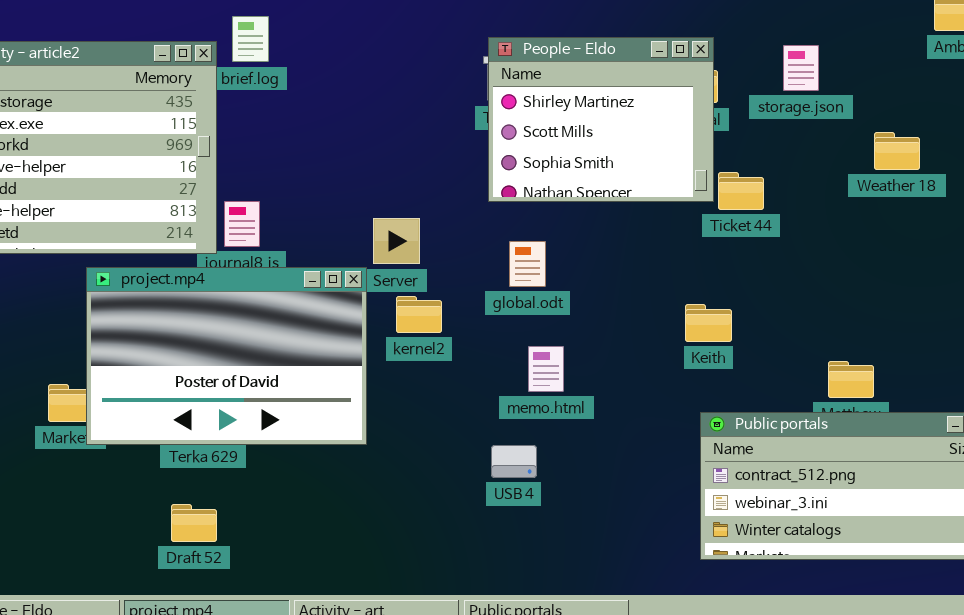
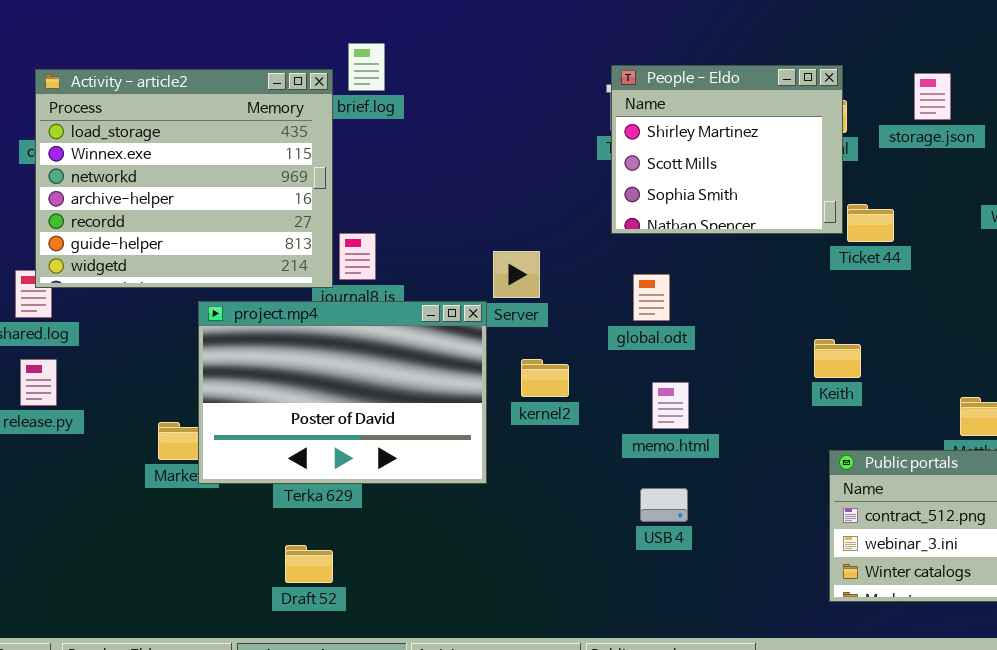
kernel2: [396,296,442,333] -> [521,359,569,397], moved
USB 4: [491,445,537,478] -> [640,488,688,522], moved

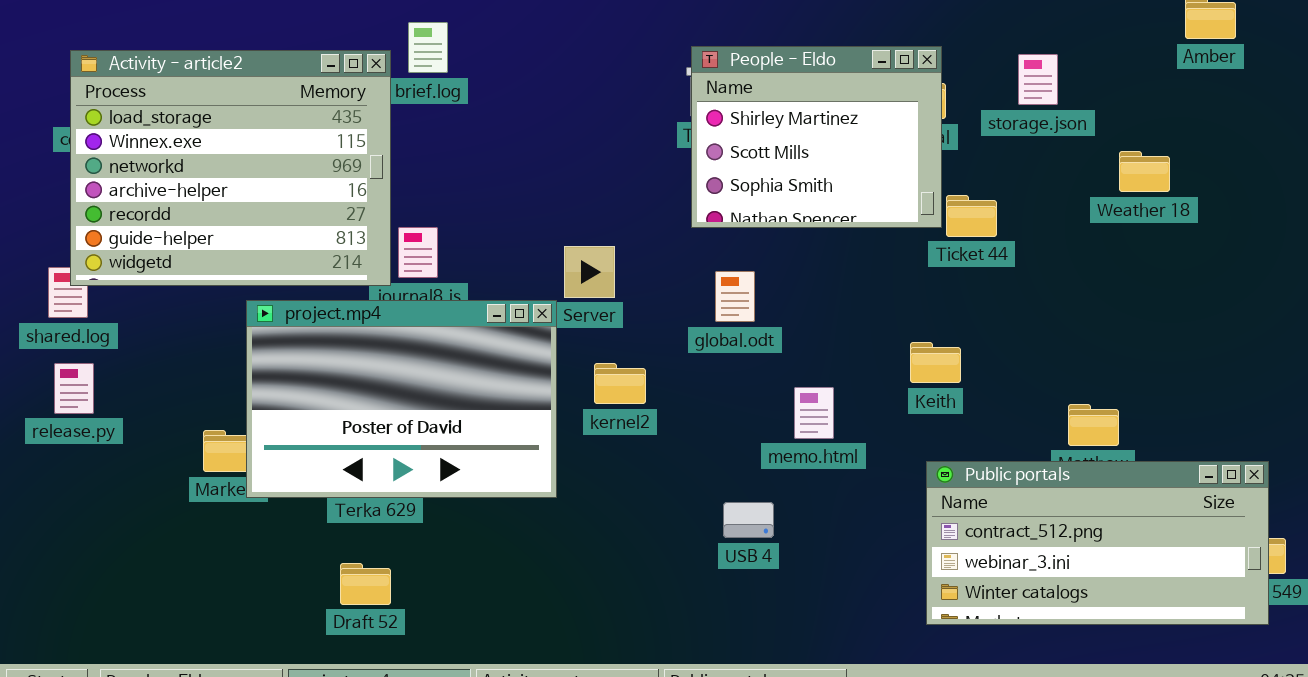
memo.html: [652,382,689,429] -> [794,387,834,439], moved

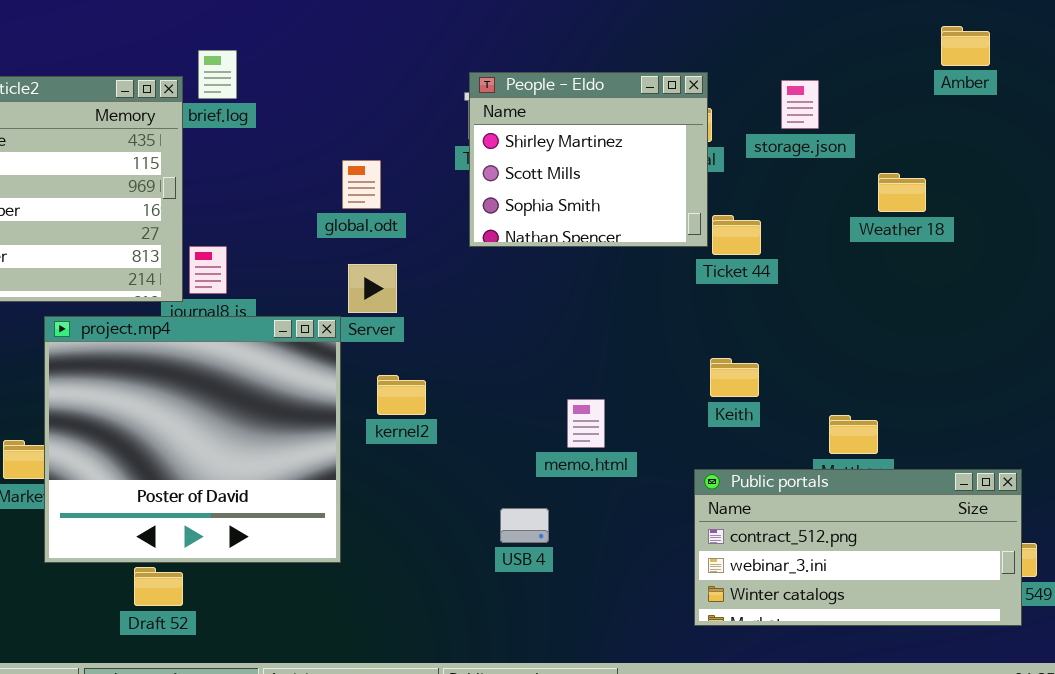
global.odt: [715,271,755,322] -> [342,160,381,209], moved
project.mp4: [246,300,557,498] -> [44,316,341,563], resized
Keith: [910,342,961,383] -> [710,358,759,397], moved

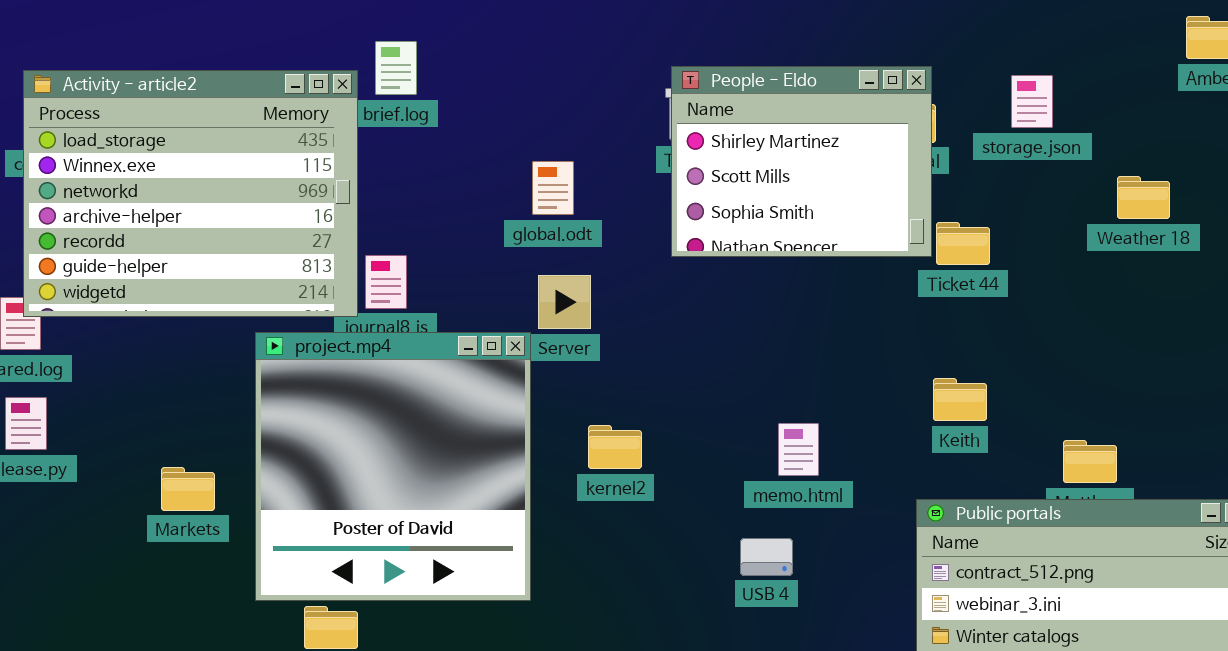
project.mp4: [44,316,341,563] -> [255,332,531,601], resized
kernel2: [377,375,426,415] -> [588,425,642,469], moved
USB 4: [500,508,549,543] -> [740,538,793,576], moved

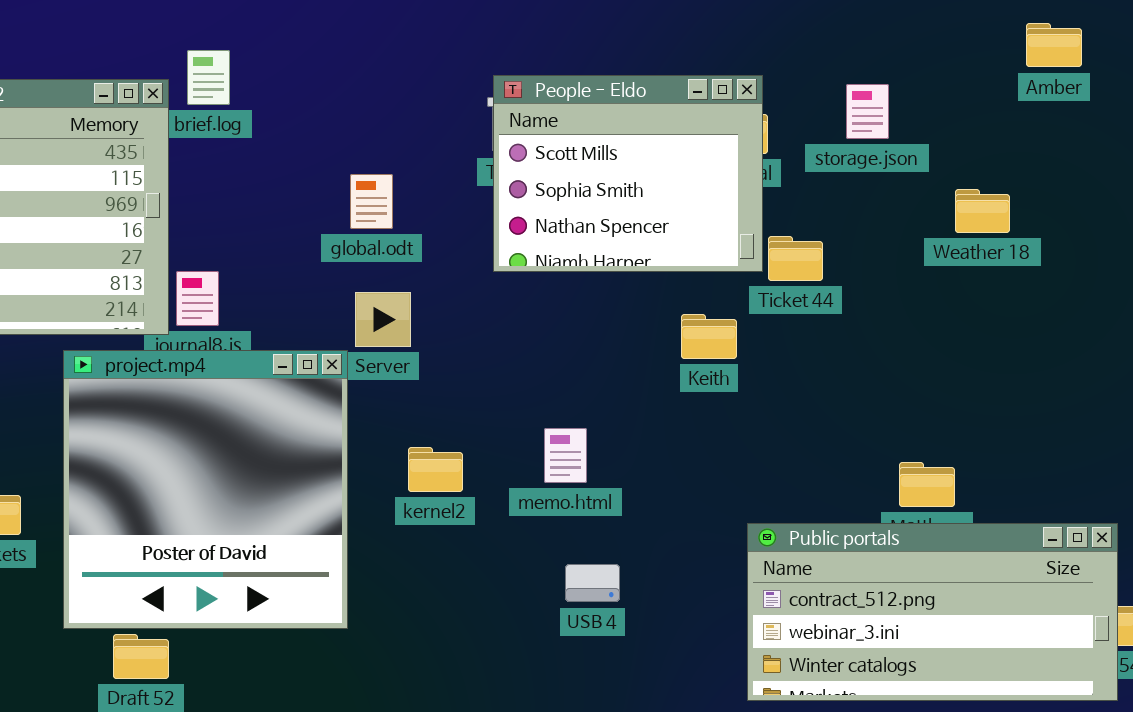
People - Eldo: [671,66,932,257] -> [493,75,763,272], scrolled down 1 row
Keith: [933,378,987,421] -> [681,314,737,359], moved
memo.html: [778,423,819,476] -> [544,428,587,483], moved

